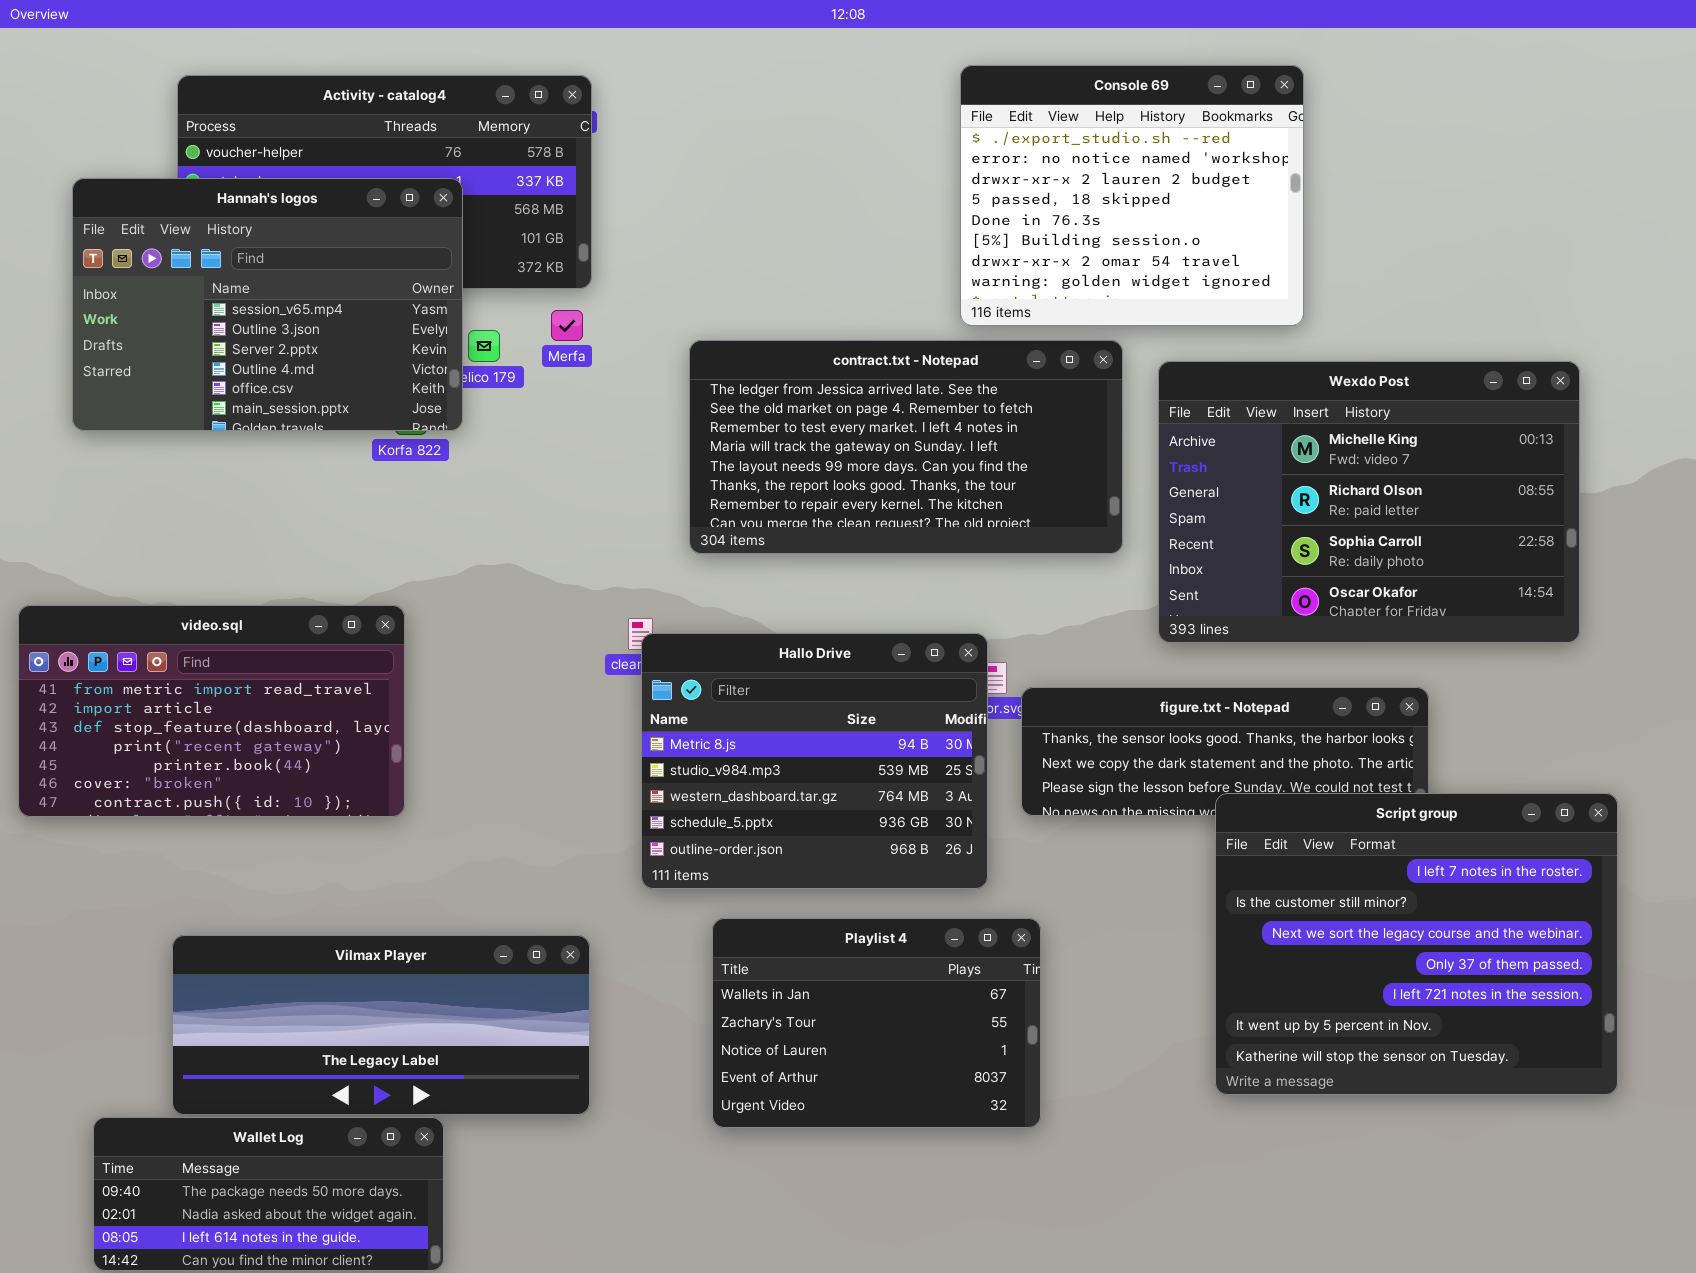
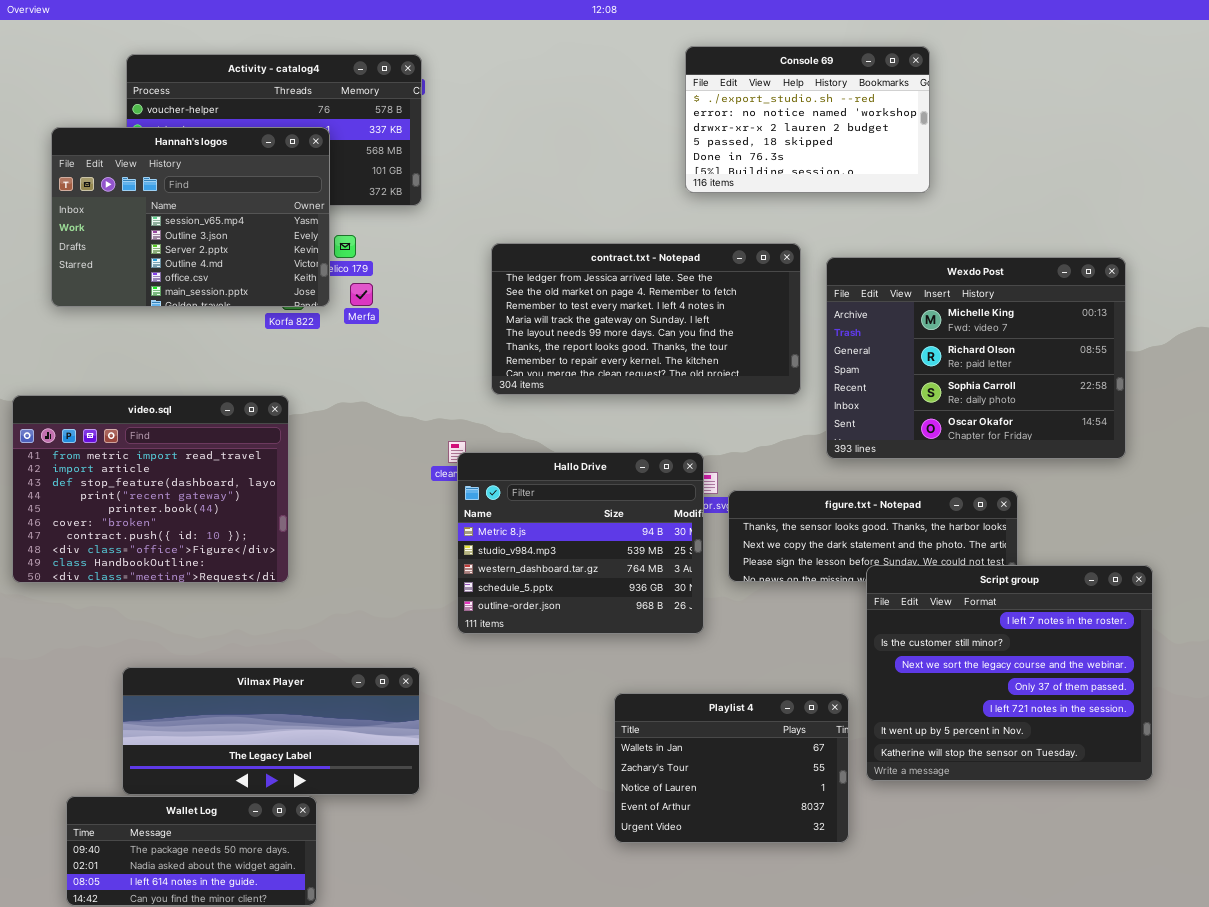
Console 69: [960,65,1304,326] -> [685,46,930,193], resized
Merfa: [551,310,583,341] -> [350,283,373,306], moved
video.sql: [18,605,405,817] -> [12,395,289,583], resized
Playlist 4: [712,918,1041,1128] -> [614,693,849,843], moved

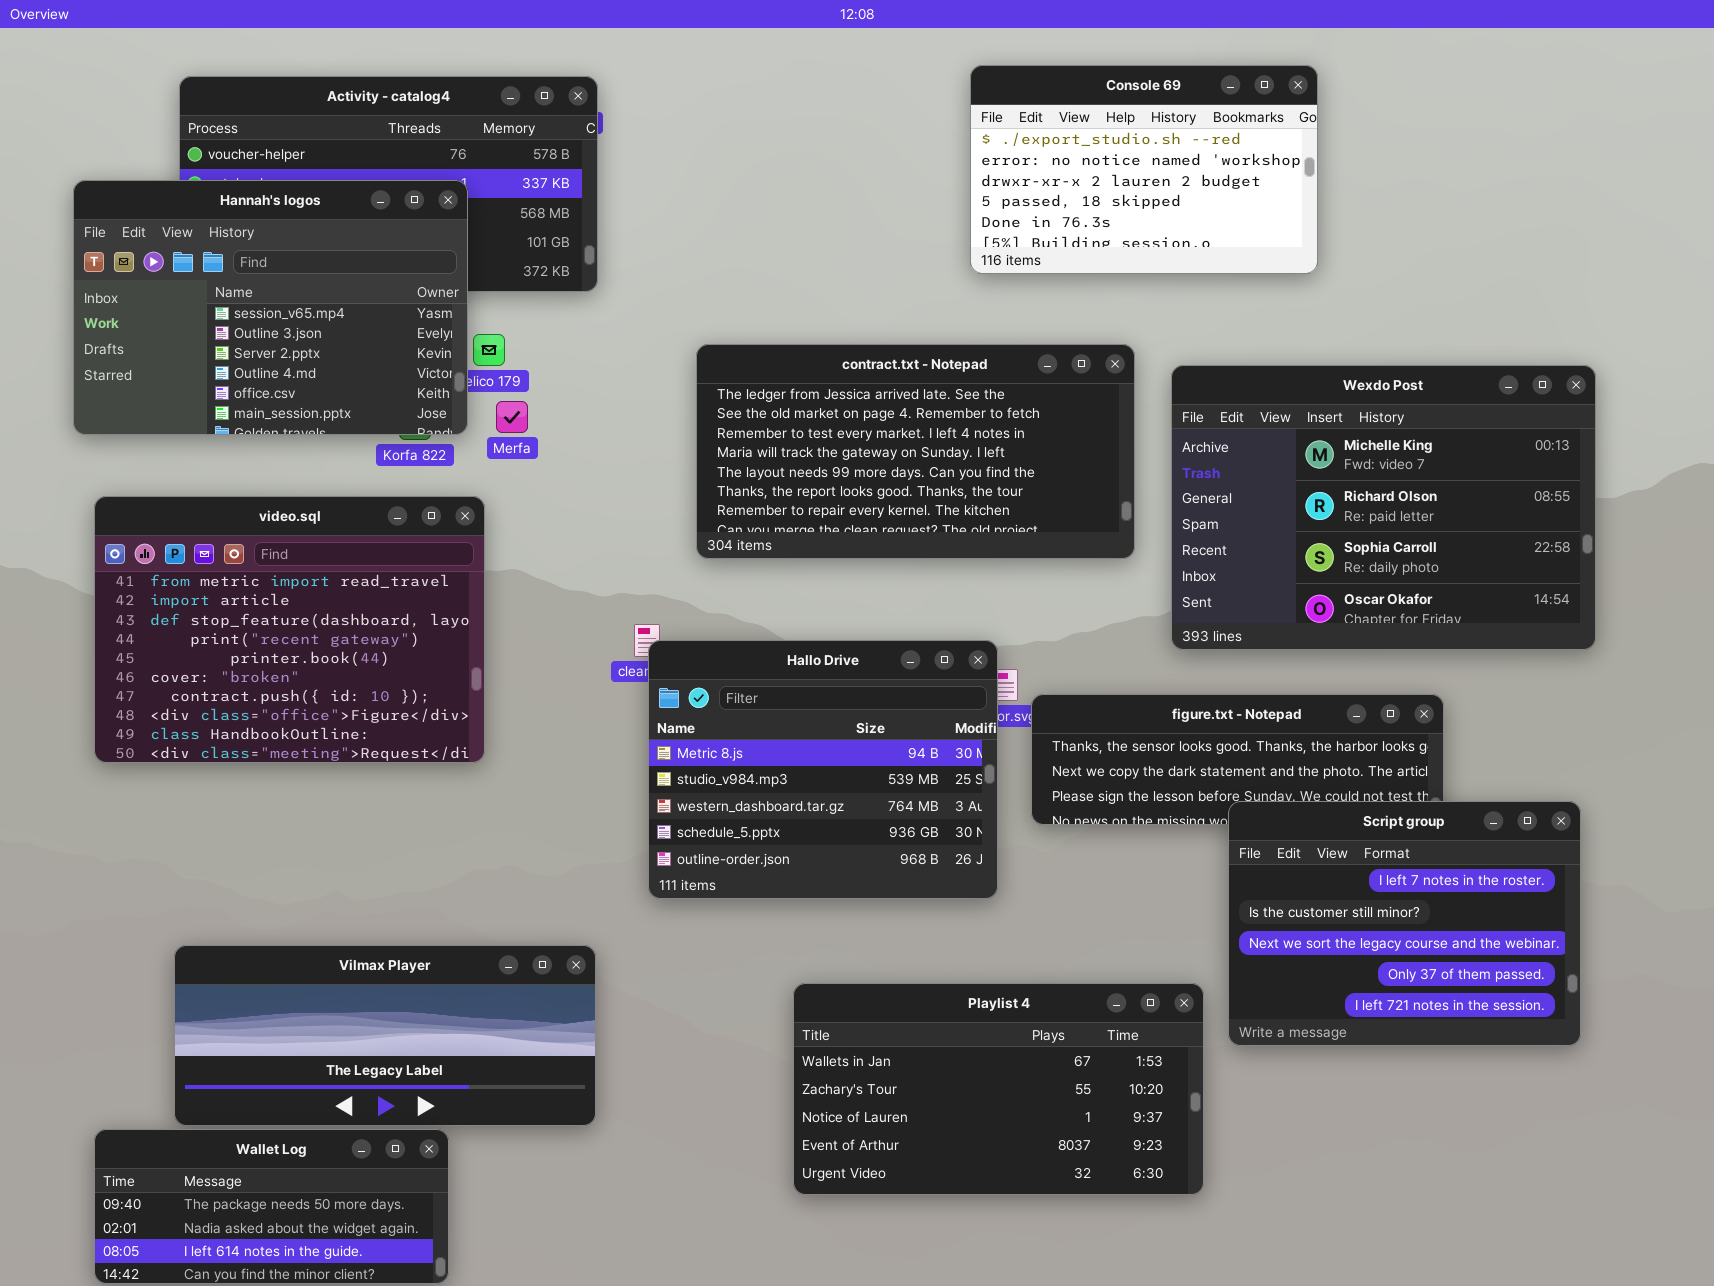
video.sql: [12,395,289,583] -> [94,496,485,763], moved
Script group: [866,565,1153,781] -> [1228,801,1581,1046], resized
Playlist 4: [614,693,849,843] -> [793,983,1204,1195], resized

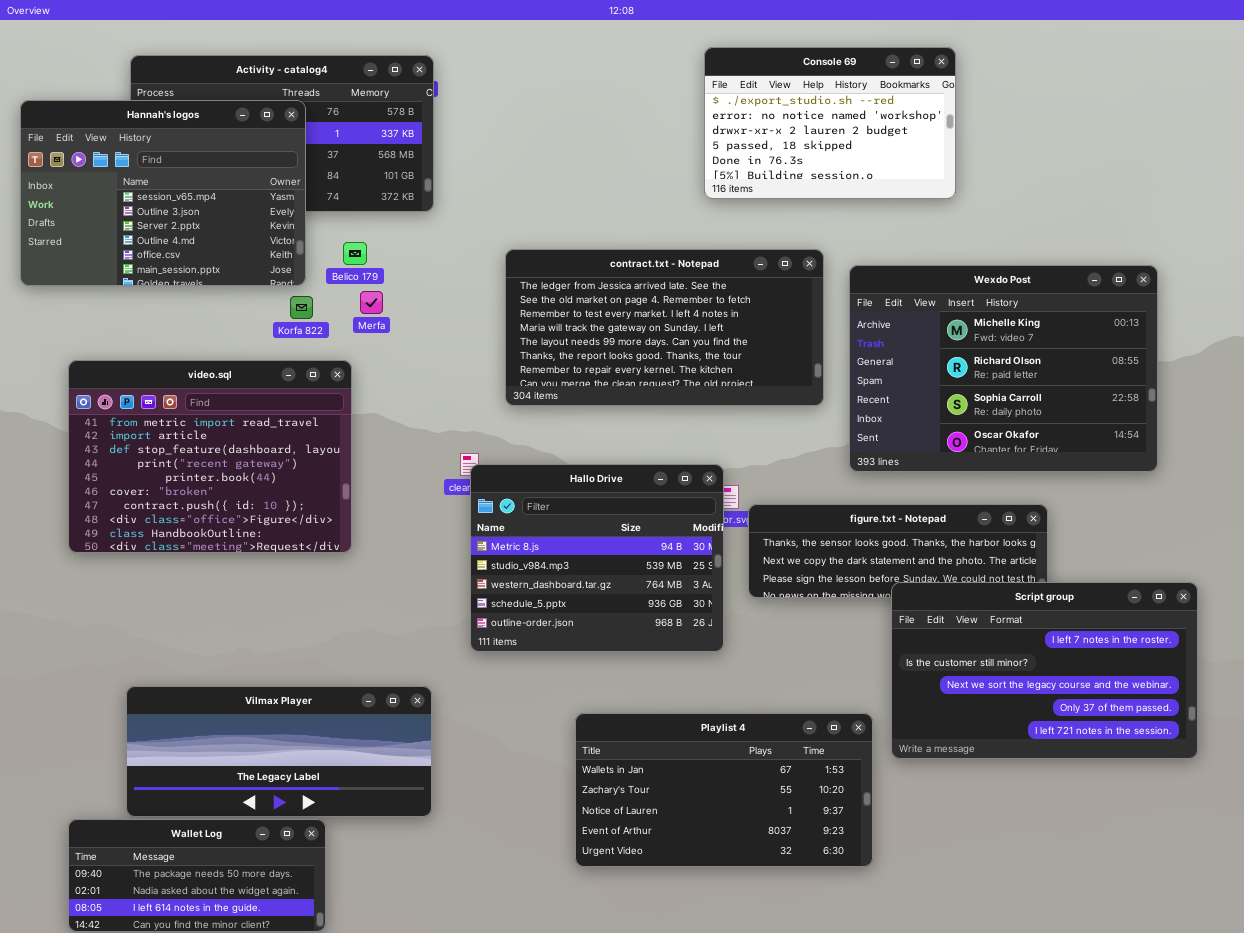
Hannah's logos: [73,180,468,435] -> [20,100,306,286], moved
Script group: [1228,801,1581,1046] -> [891,582,1198,759], resized

